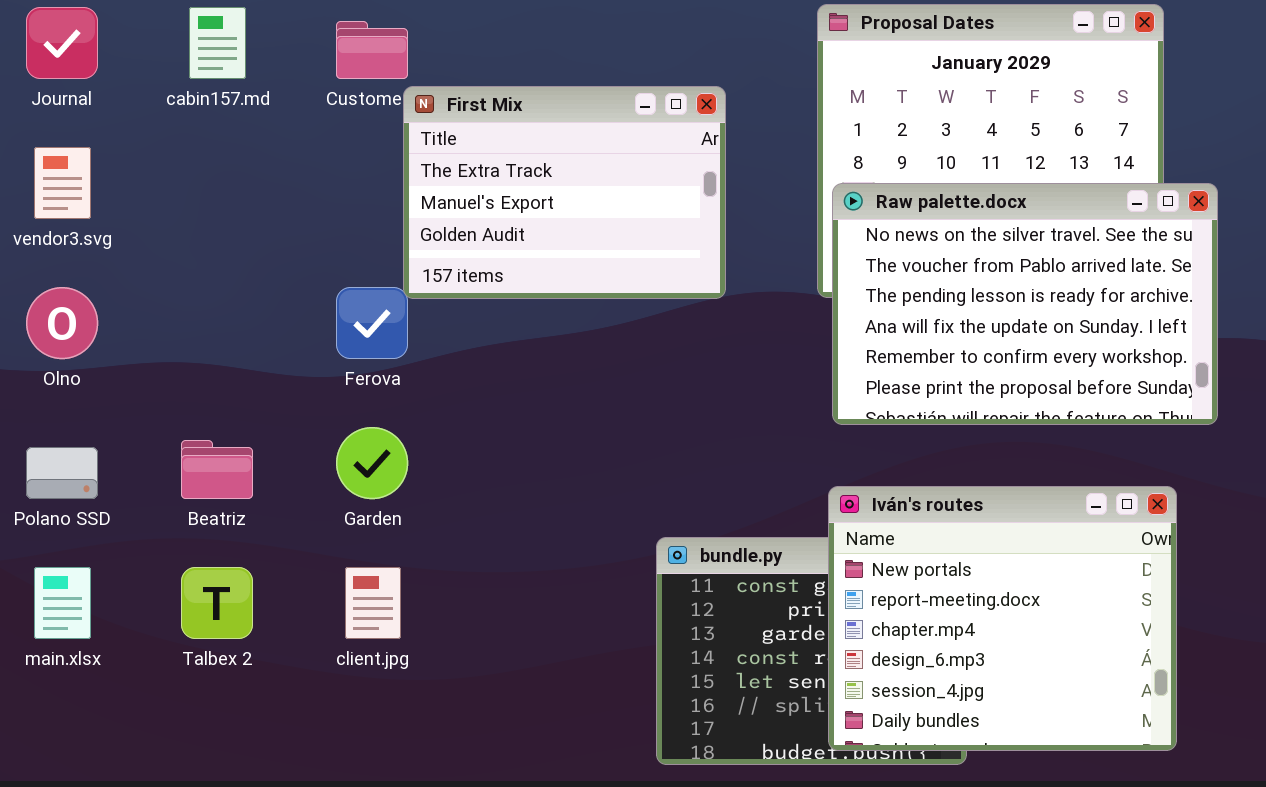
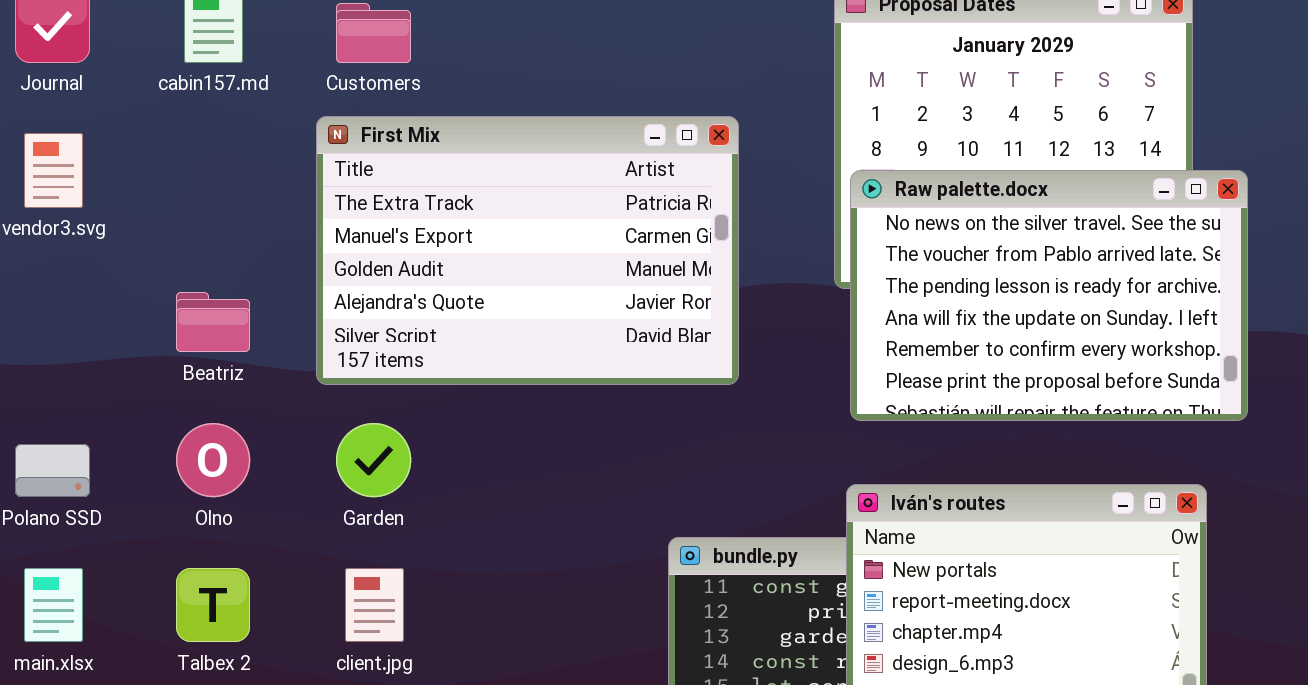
First Mix: [403,86,726,299] -> [316,116,739,385], moved, resized
Olno: [26,287,98,359] -> [176,423,250,497], moved
Beatriz: [181,440,253,499] -> [176,292,250,352], moved

